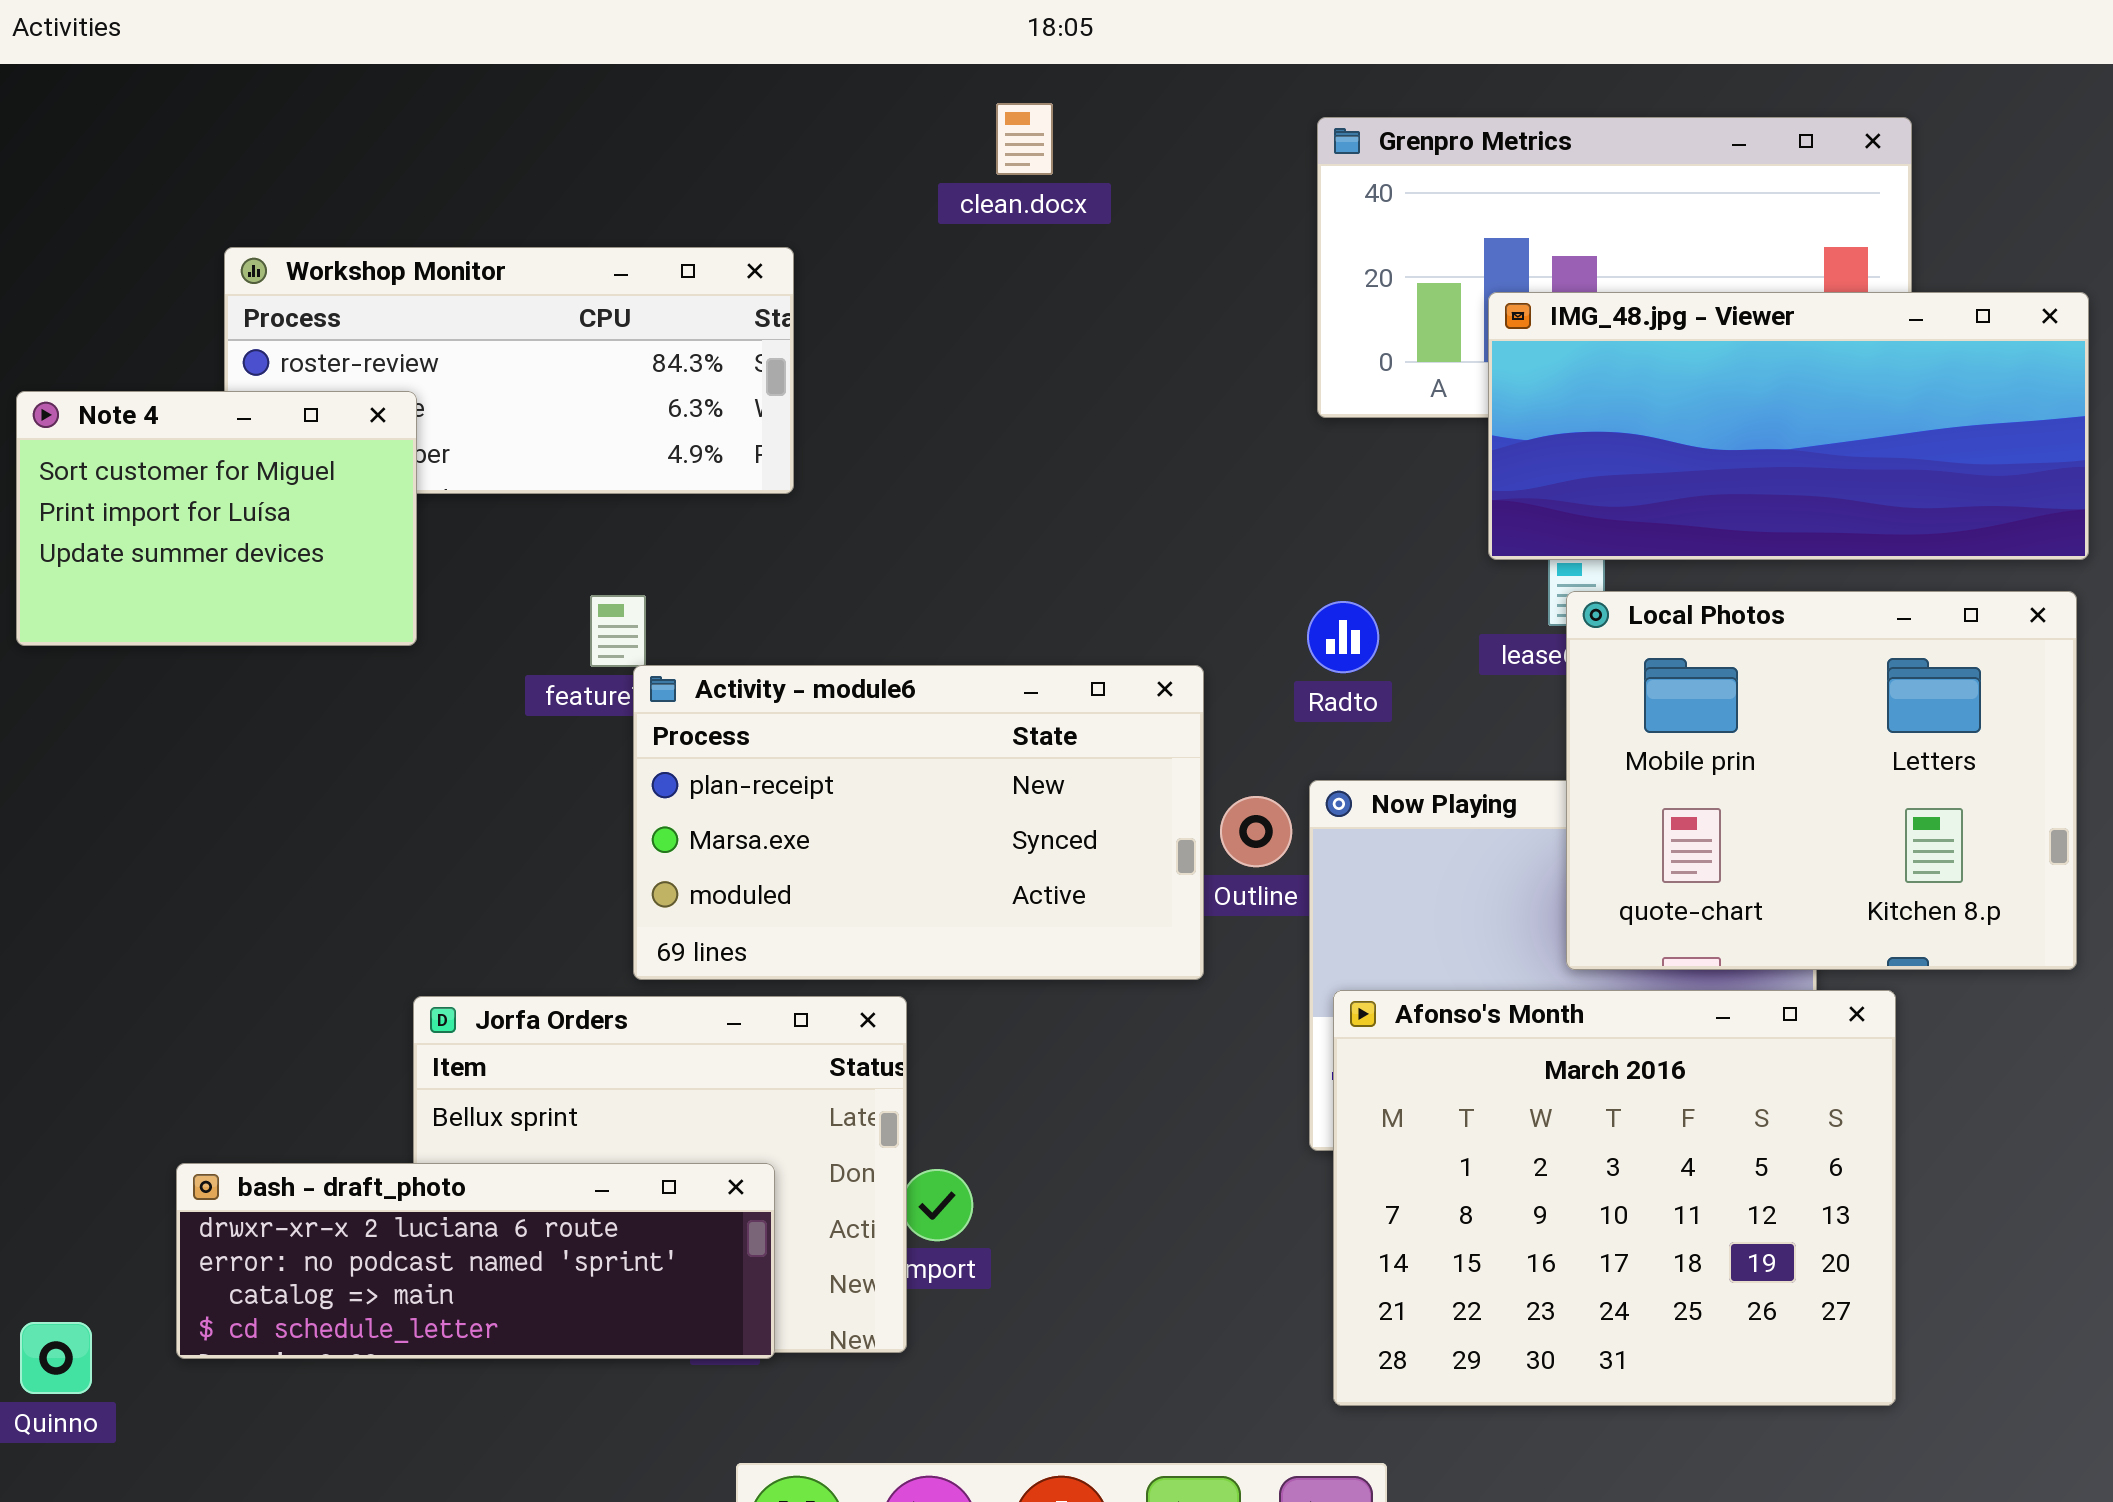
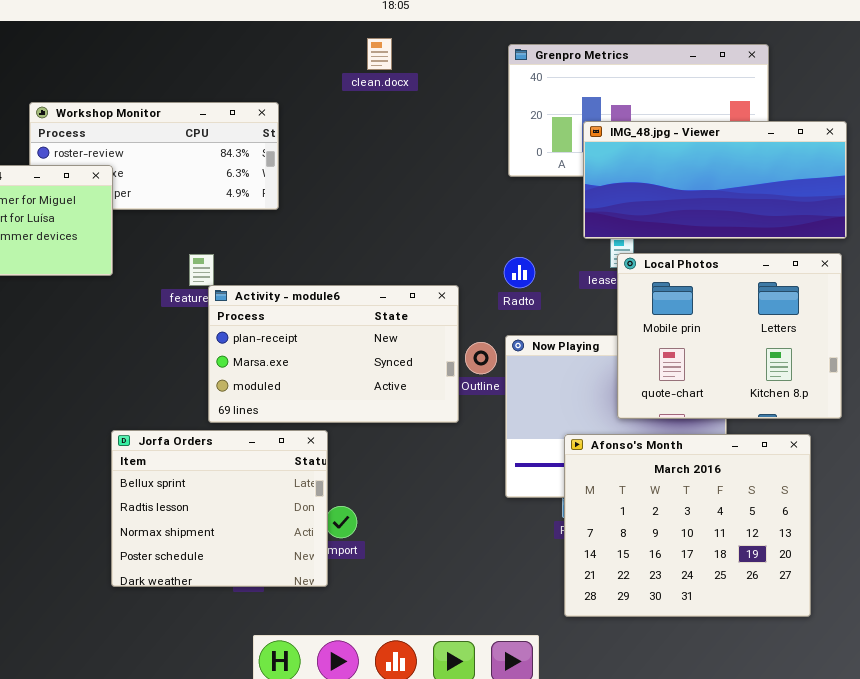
Afonso's Month: [1333,990,1896,1406] -> [564,434,811,617], moved
bash - draft_photo: [176,1163,775,1359] -> none, closed

